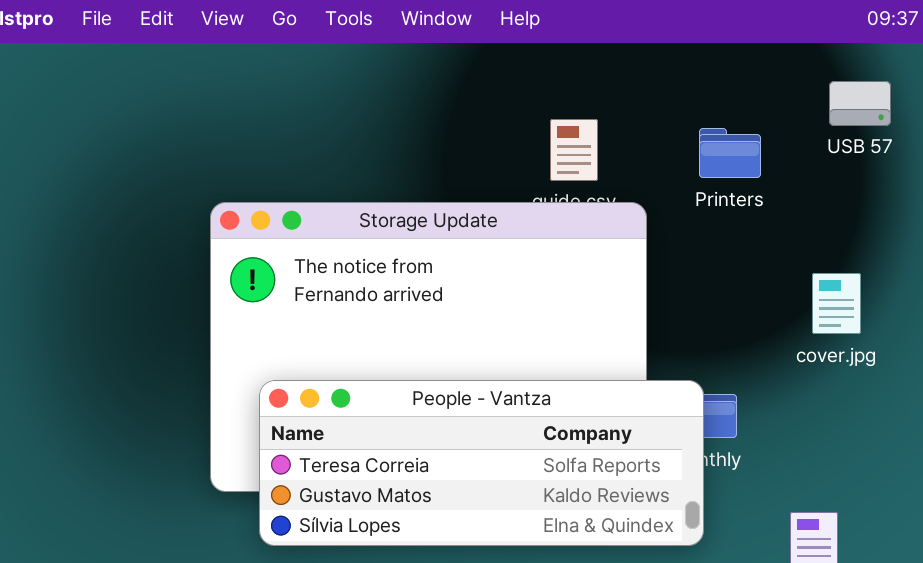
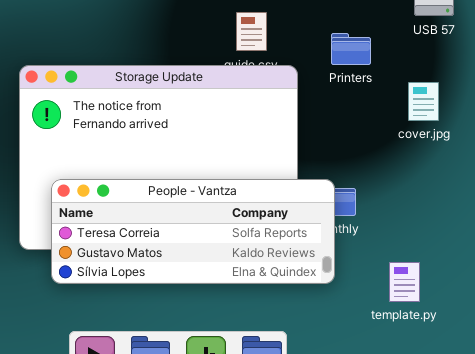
Printers: [699,128,761,178] -> [331,33,371,65], moved
cover.jpg: [812,273,861,334] -> [408,82,439,121], moved

